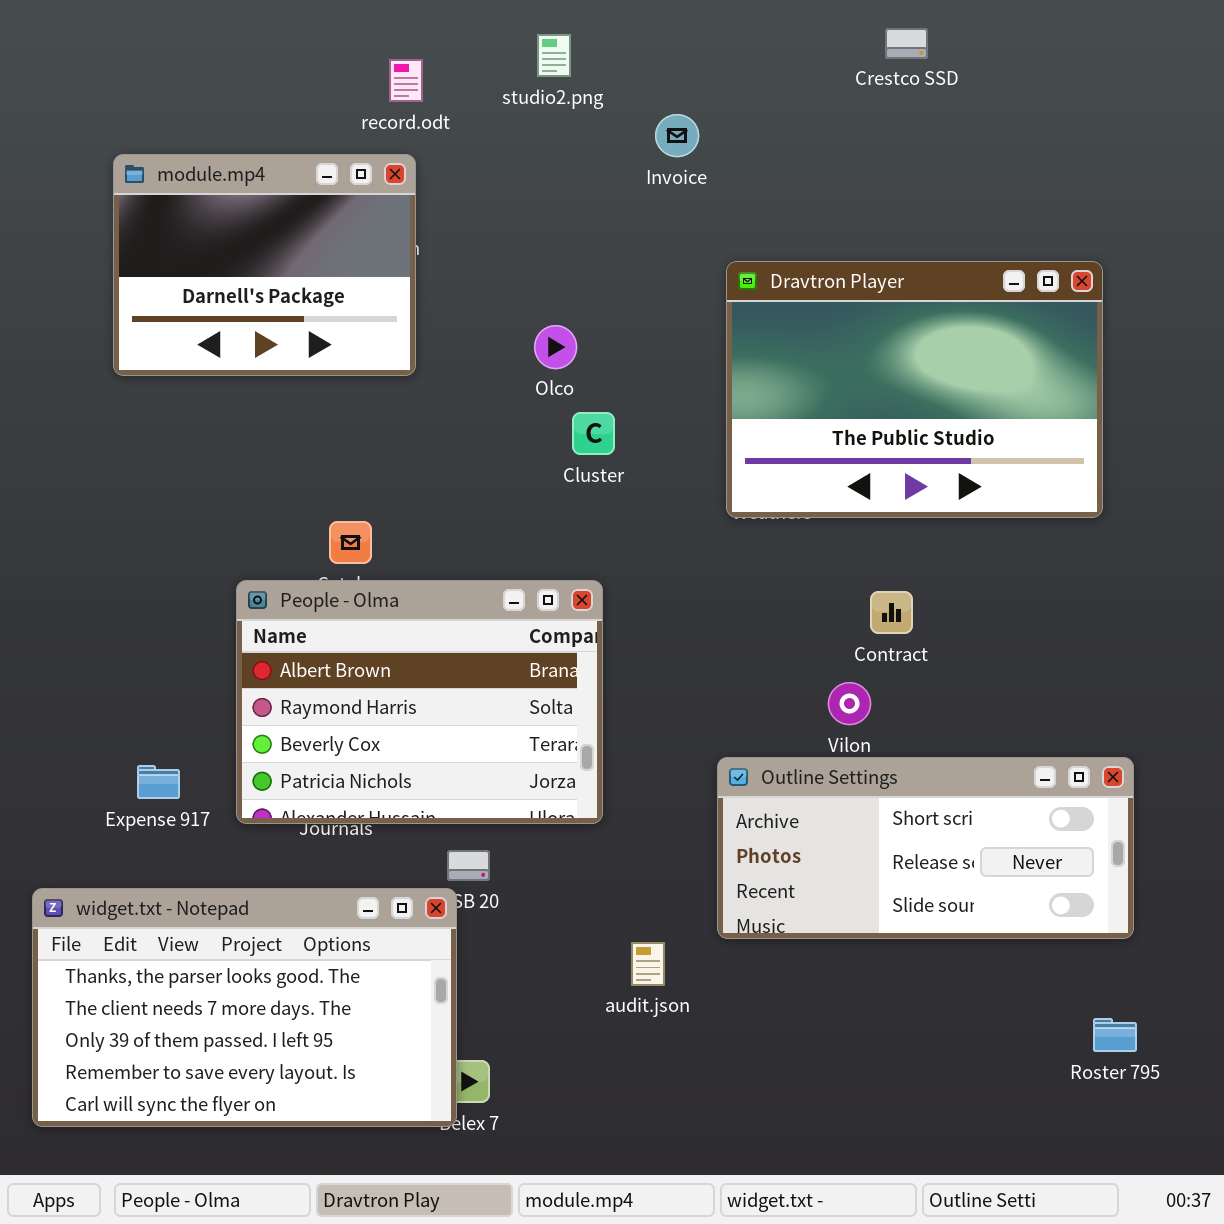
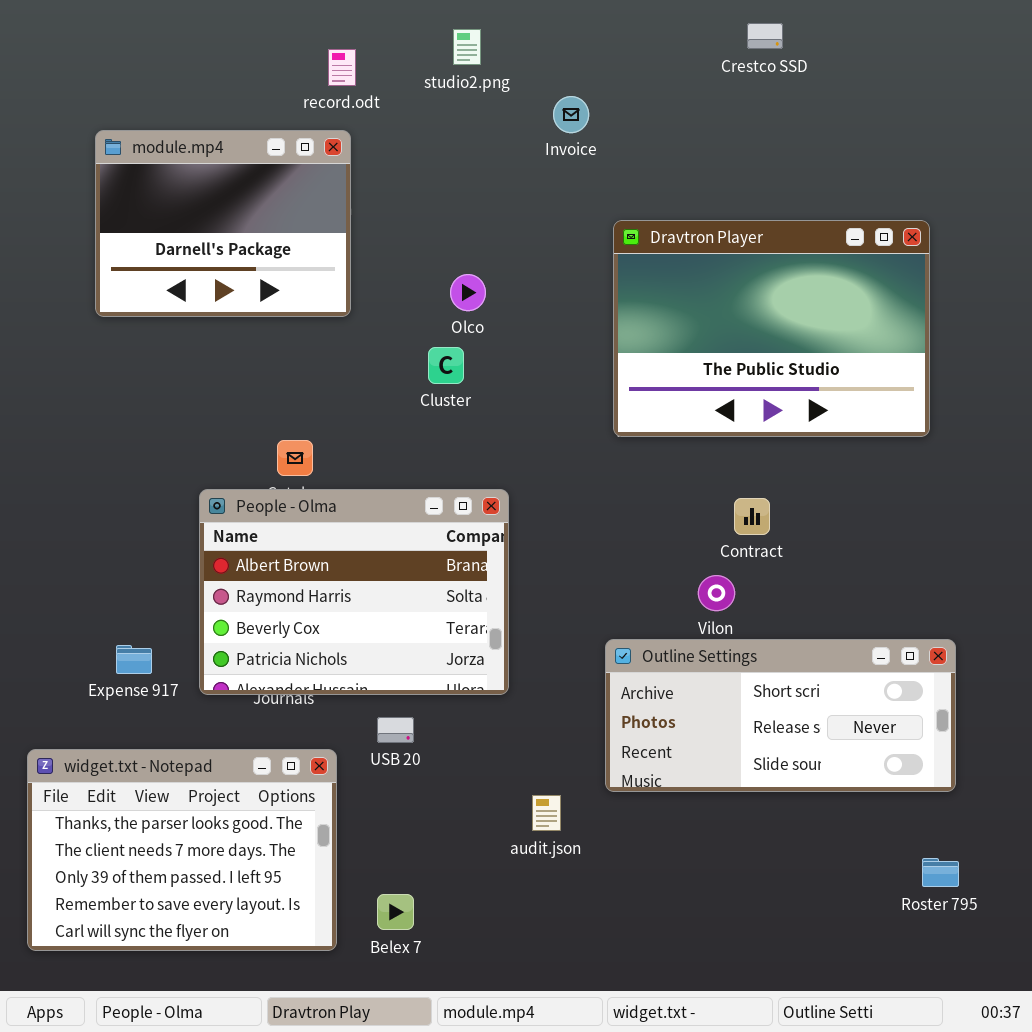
Cluster: [572,412,615,455] -> [428,347,464,384], moved
widget.txt - Notepad: [32,888,457,1127] -> [27,749,337,951], resized

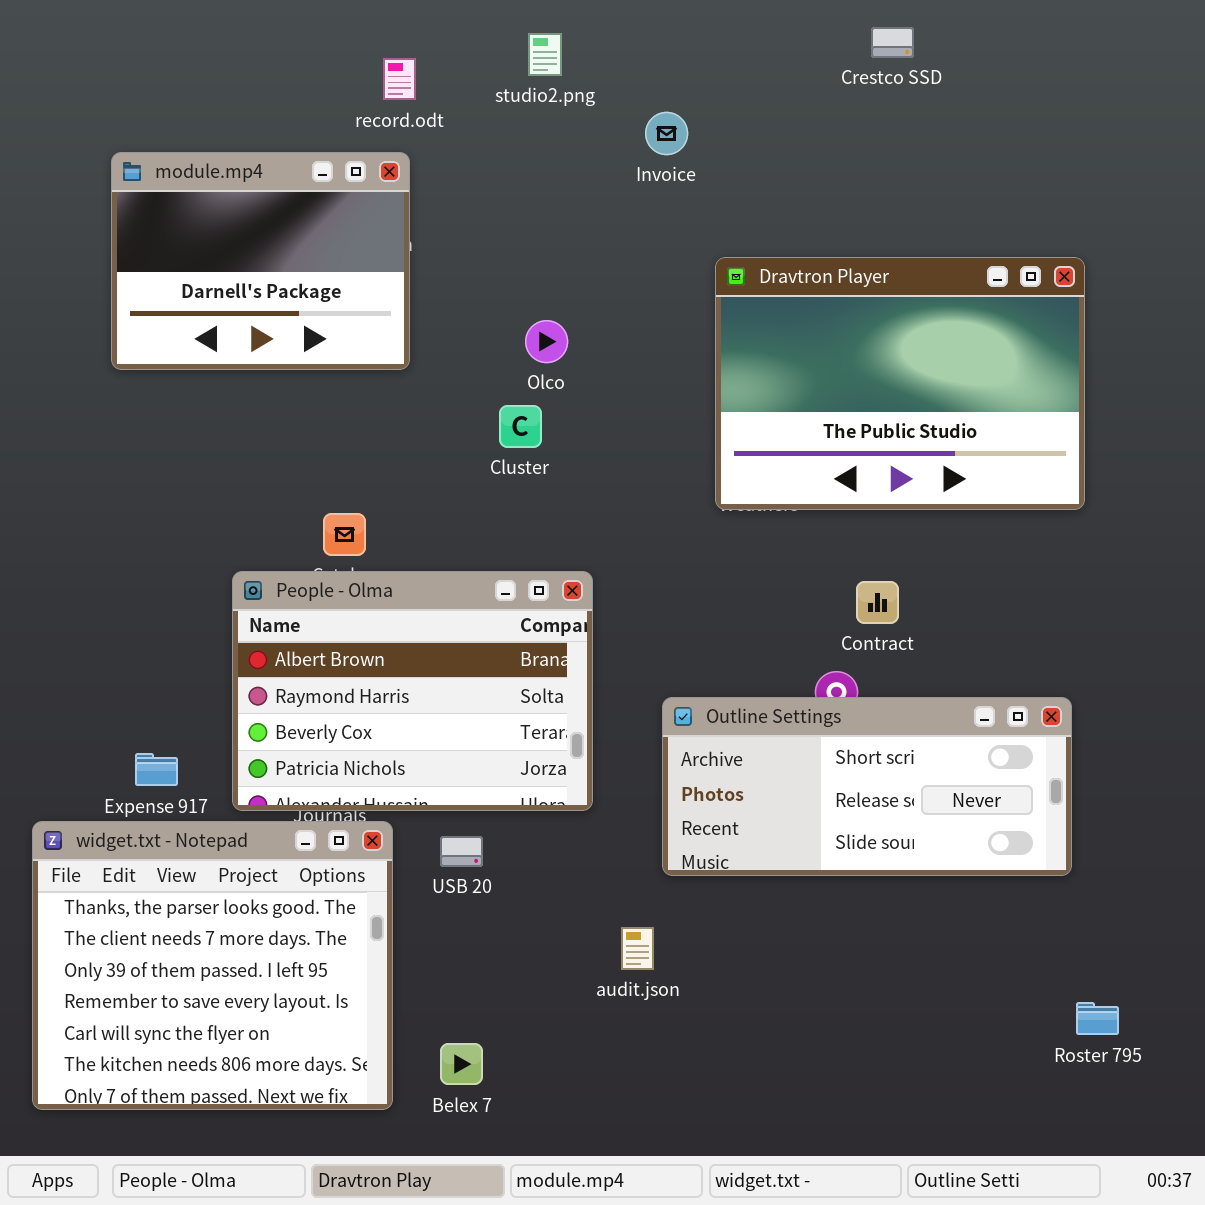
Outline Settings: [605,639,956,792] -> [662,697,1072,876], moved
widget.txt - Notepad: [27,749,337,951] -> [32,821,393,1110], resized

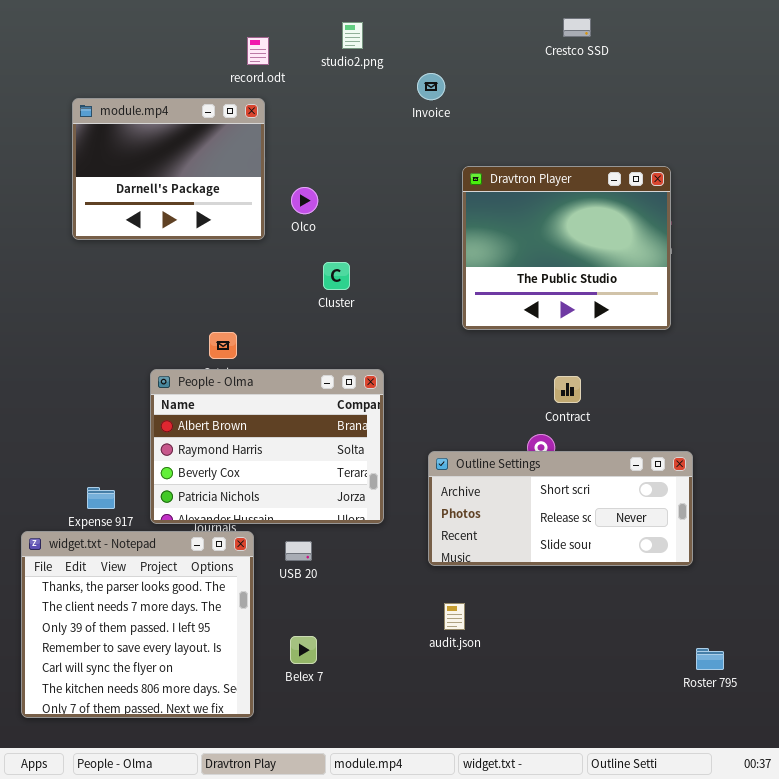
Dravtron Player: [715,257,1085,510] -> [462,166,671,330], resized
Olco: [525,320,568,363] -> [291,187,318,214], moved
audit.json: [621,927,654,970] -> [444,603,465,630], moved
Belex 7: [440,1043,483,1085] -> [290,636,317,664], moved

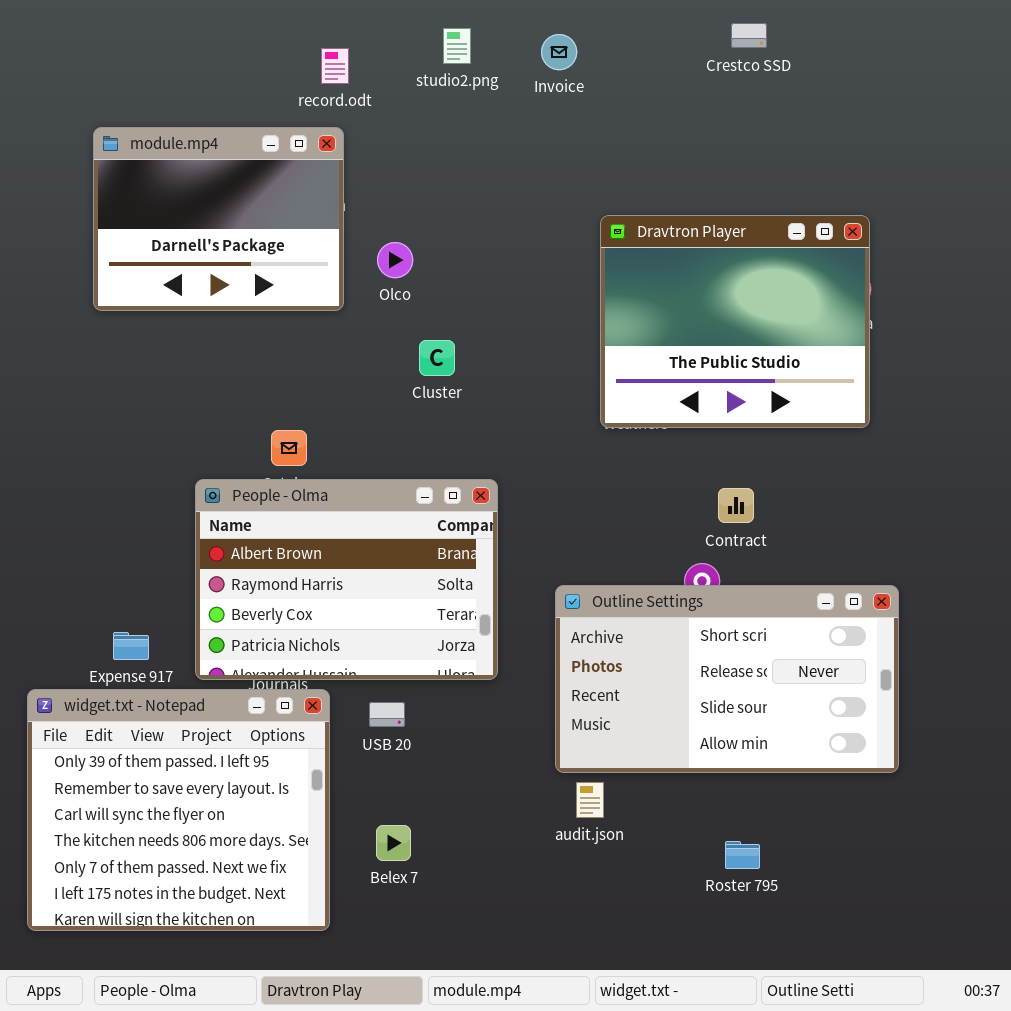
Invoice: [417,73,445,100] -> [541,34,577,70], moved
Outline Settings: [428,451,693,566] -> [555,585,899,773], resized
widget.txt - Notepad: [21,531,254,718] -> [27,689,330,931], scrolled down 2 rows
Roster 795: [696,648,724,670] -> [725,841,760,869], moved

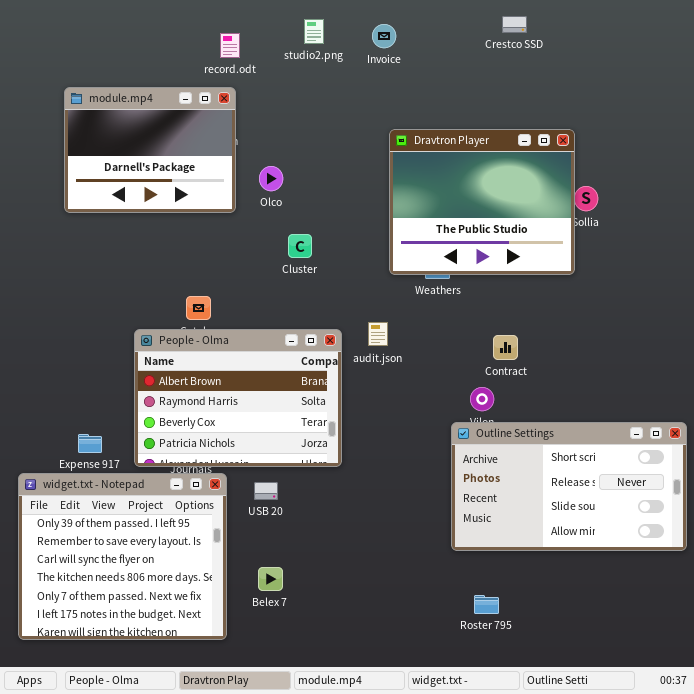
Dravtron Player: [600,215,870,428] -> [389,129,575,275], moved
Outline Settings: [555,585,899,773] -> [451,422,687,551], moved
audit.json: [576,782,604,818] -> [368,322,388,346], moved
Roster 795: [725,841,760,869] -> [474,595,499,614], moved

